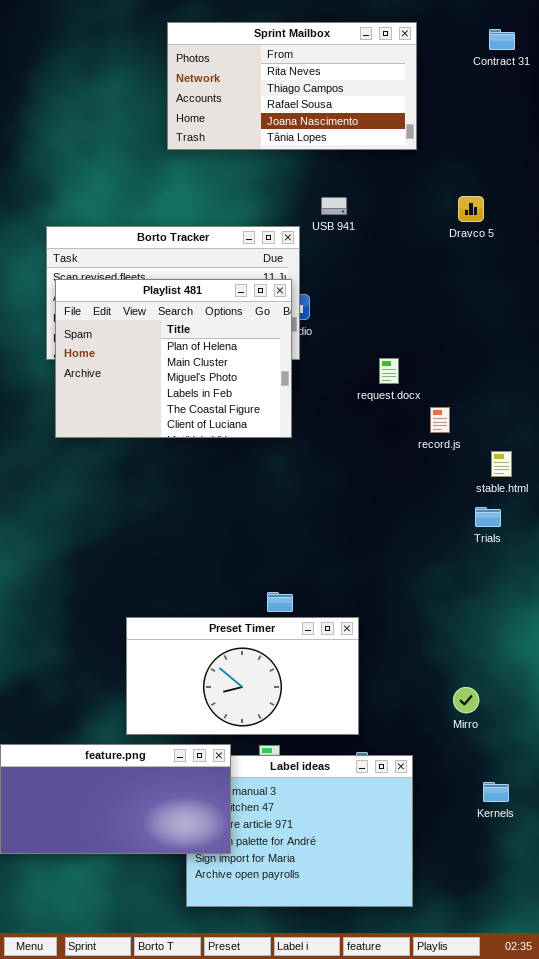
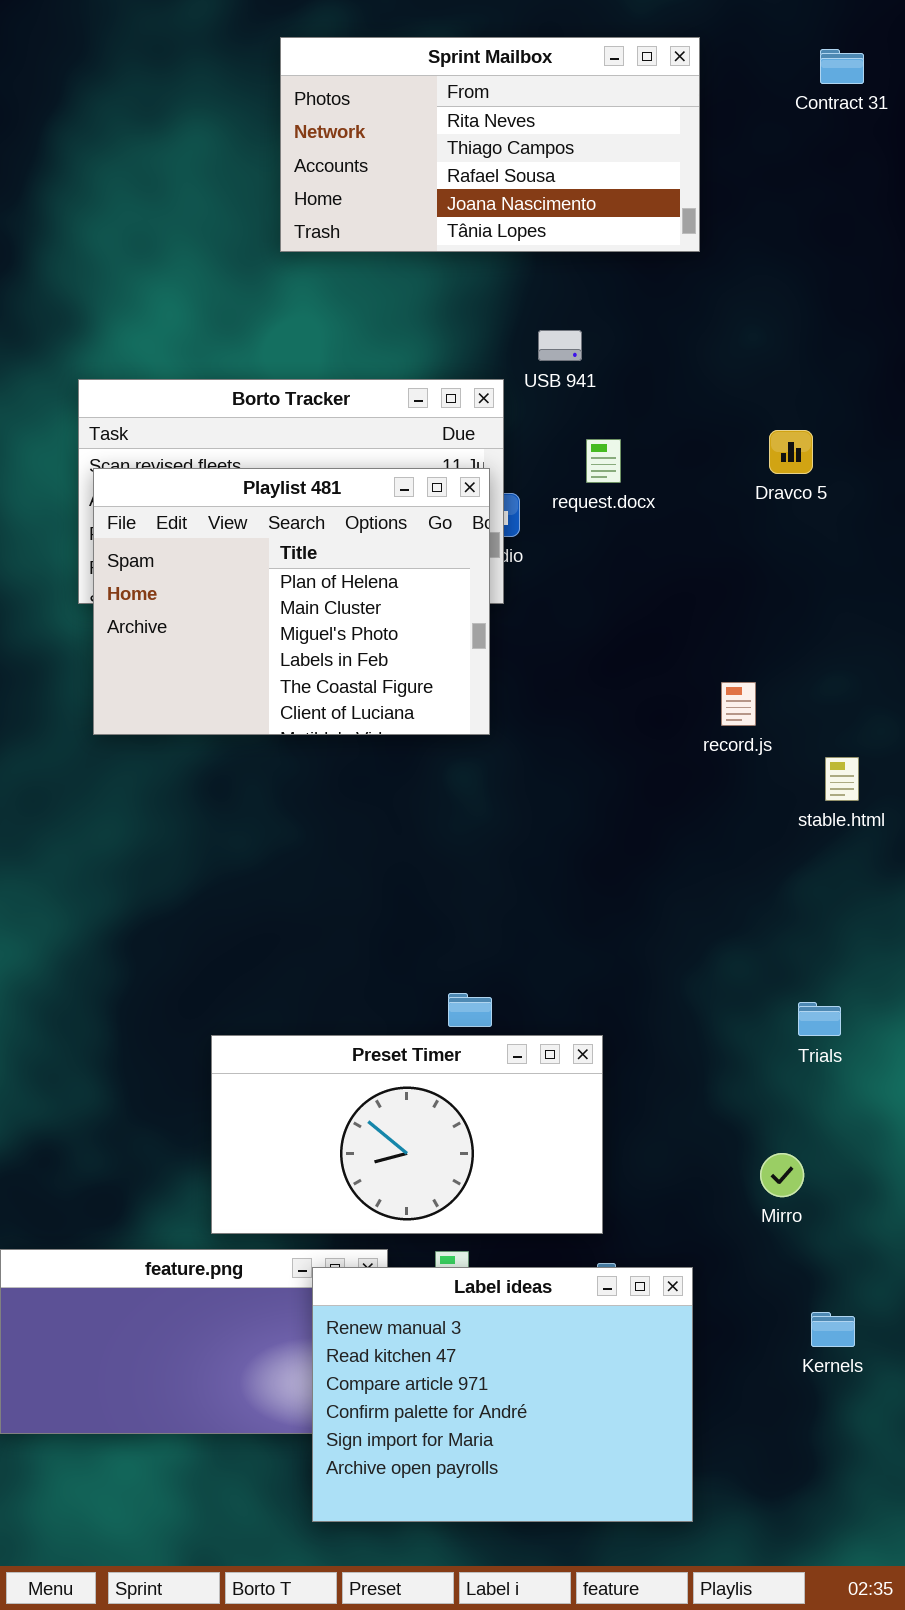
Dravco 5: [458,196,484,222] -> [769,430,813,474], moved
request.docx: [379,358,399,384] -> [586,439,621,483], moved
Trials: [475,507,501,527] -> [798,1002,841,1036], moved
Label ideas: [186,755,413,907] -> [312,1267,693,1522], raised

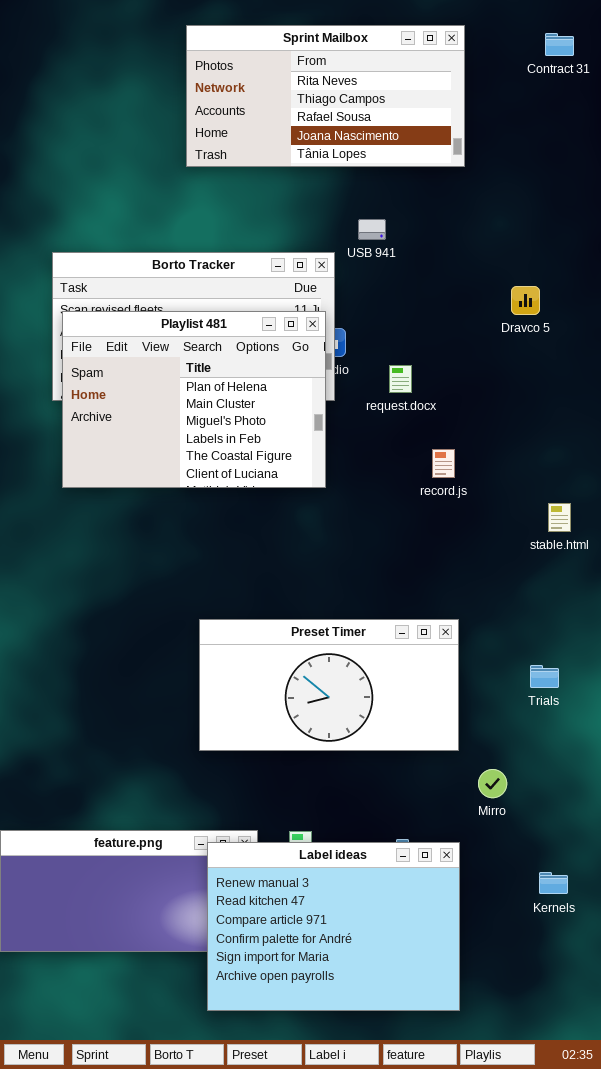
request.docx: [586,439,621,483] -> [389,365,412,393], moved
record.js: [721,682,756,726] -> [432,449,455,478], moved
Preset Timer: [211,1035,603,1234] -> [199,619,459,751], moved
Mirro: [760,1153,804,1197] -> [478,769,507,798], moved

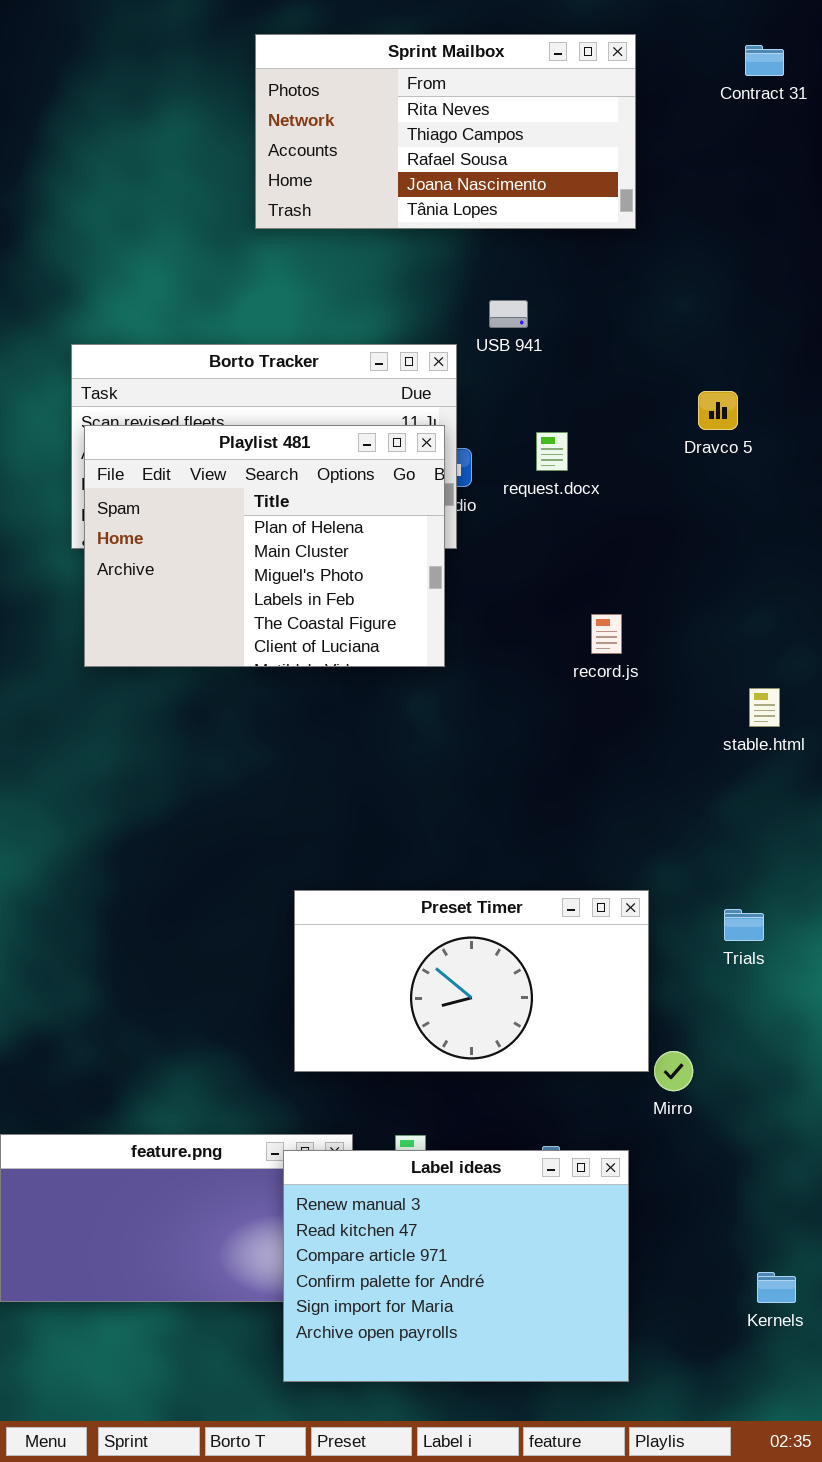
request.docx: [389,365,412,393] -> [536,432,568,471], moved
Preset Timer: [199,619,459,751] -> [294,890,649,1072], moved
Kernels: [539,872,568,894] -> [757,1272,796,1303], moved

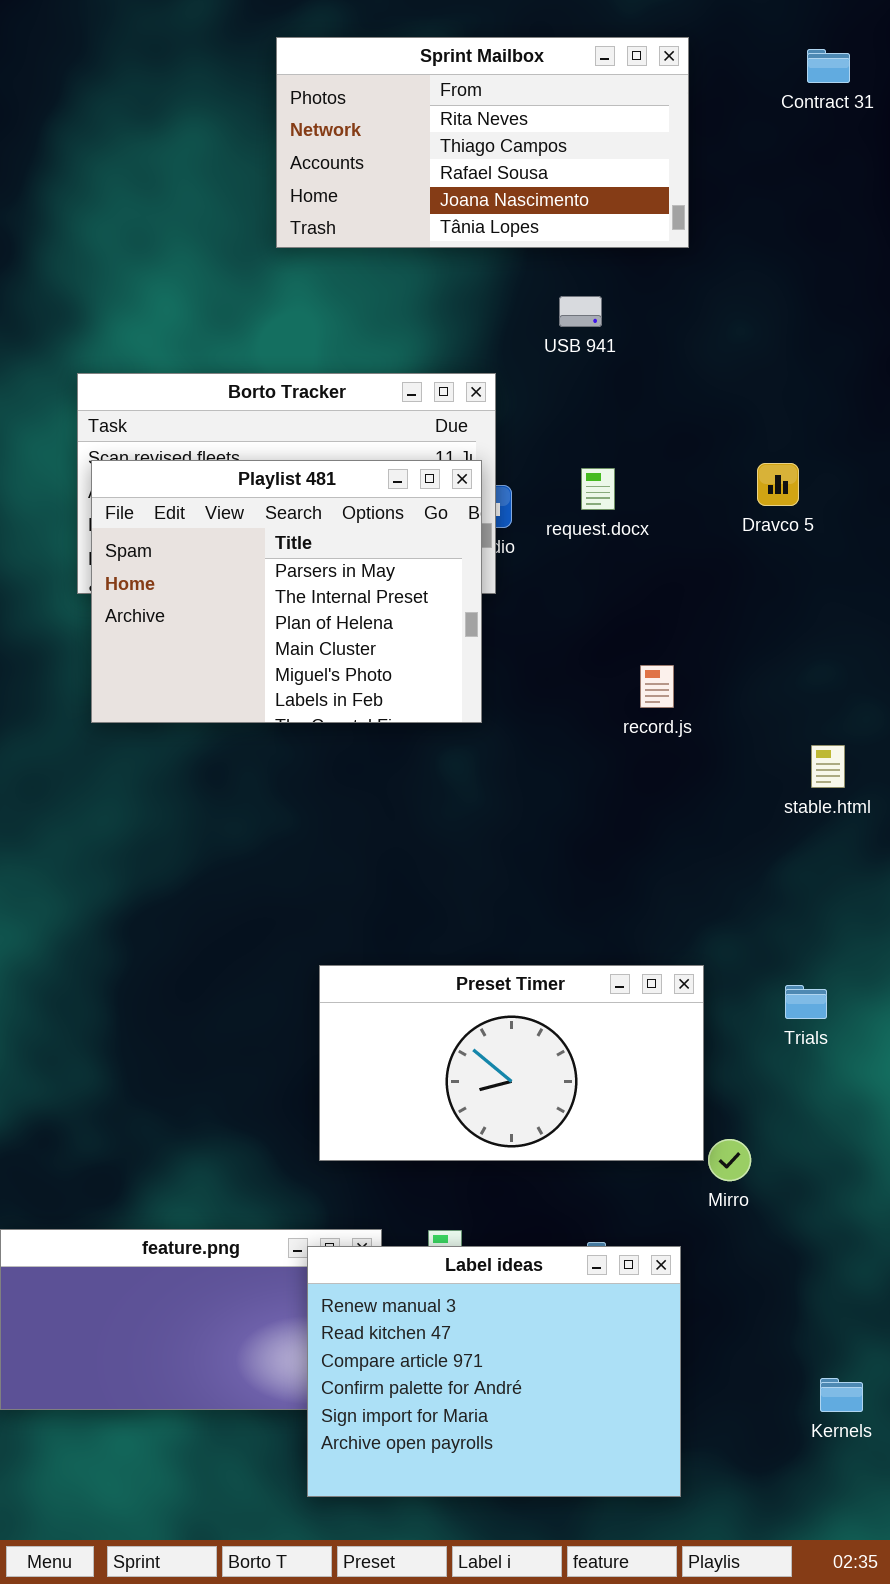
USB 941: [489,300,528,328] -> [559,296,602,327], moved
Dravco 5: [698,391,738,430] -> [757,463,799,506], moved
Playlist 481: [84,425,445,667] -> [91,460,482,723], scrolled up 2 rows

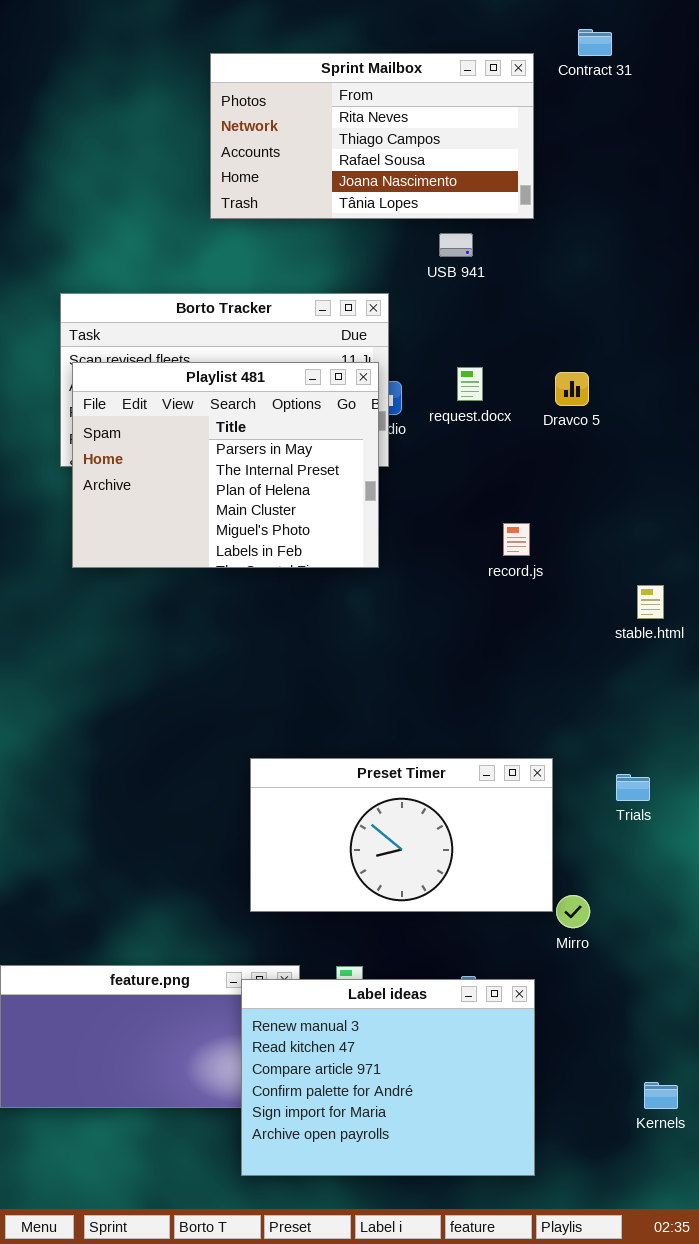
Sprint Mailbox: [276,37,689,248] -> [210,53,534,219], moved
Contract 31: [807,49,850,83] -> [578,29,612,56], moved
Dravco 5: [757,463,799,506] -> [555,372,589,406], moved

